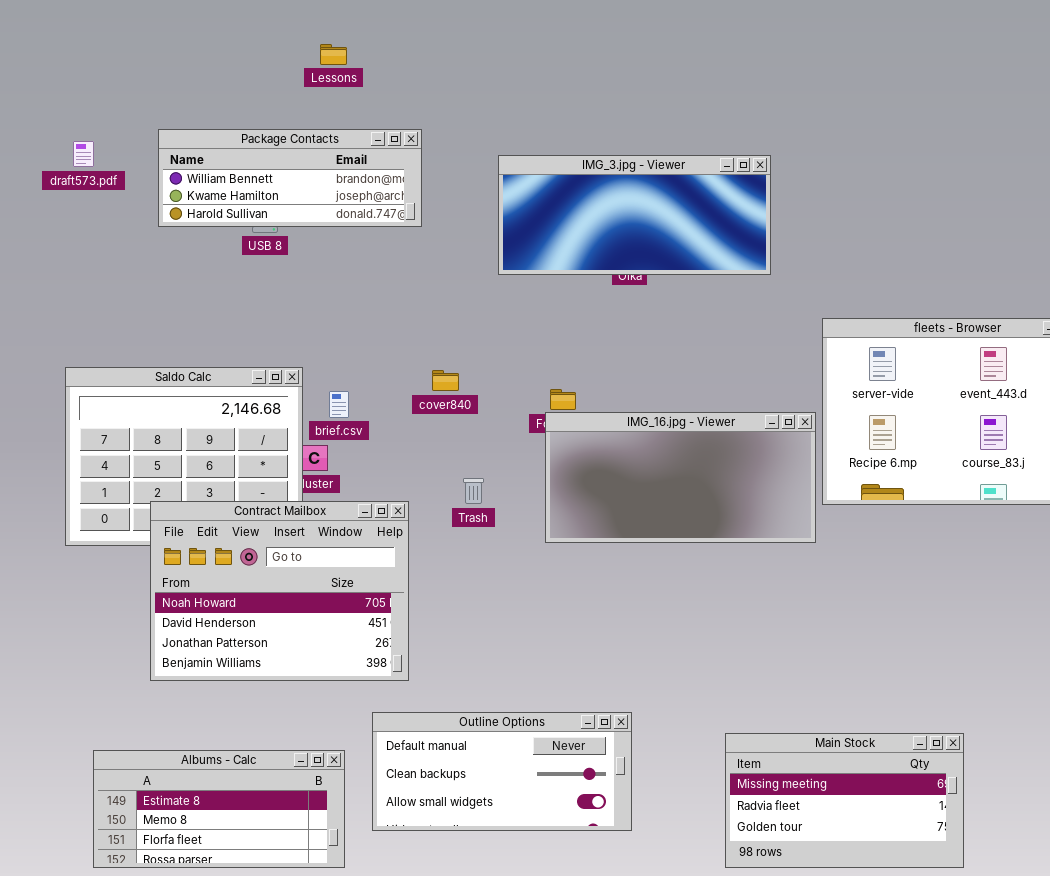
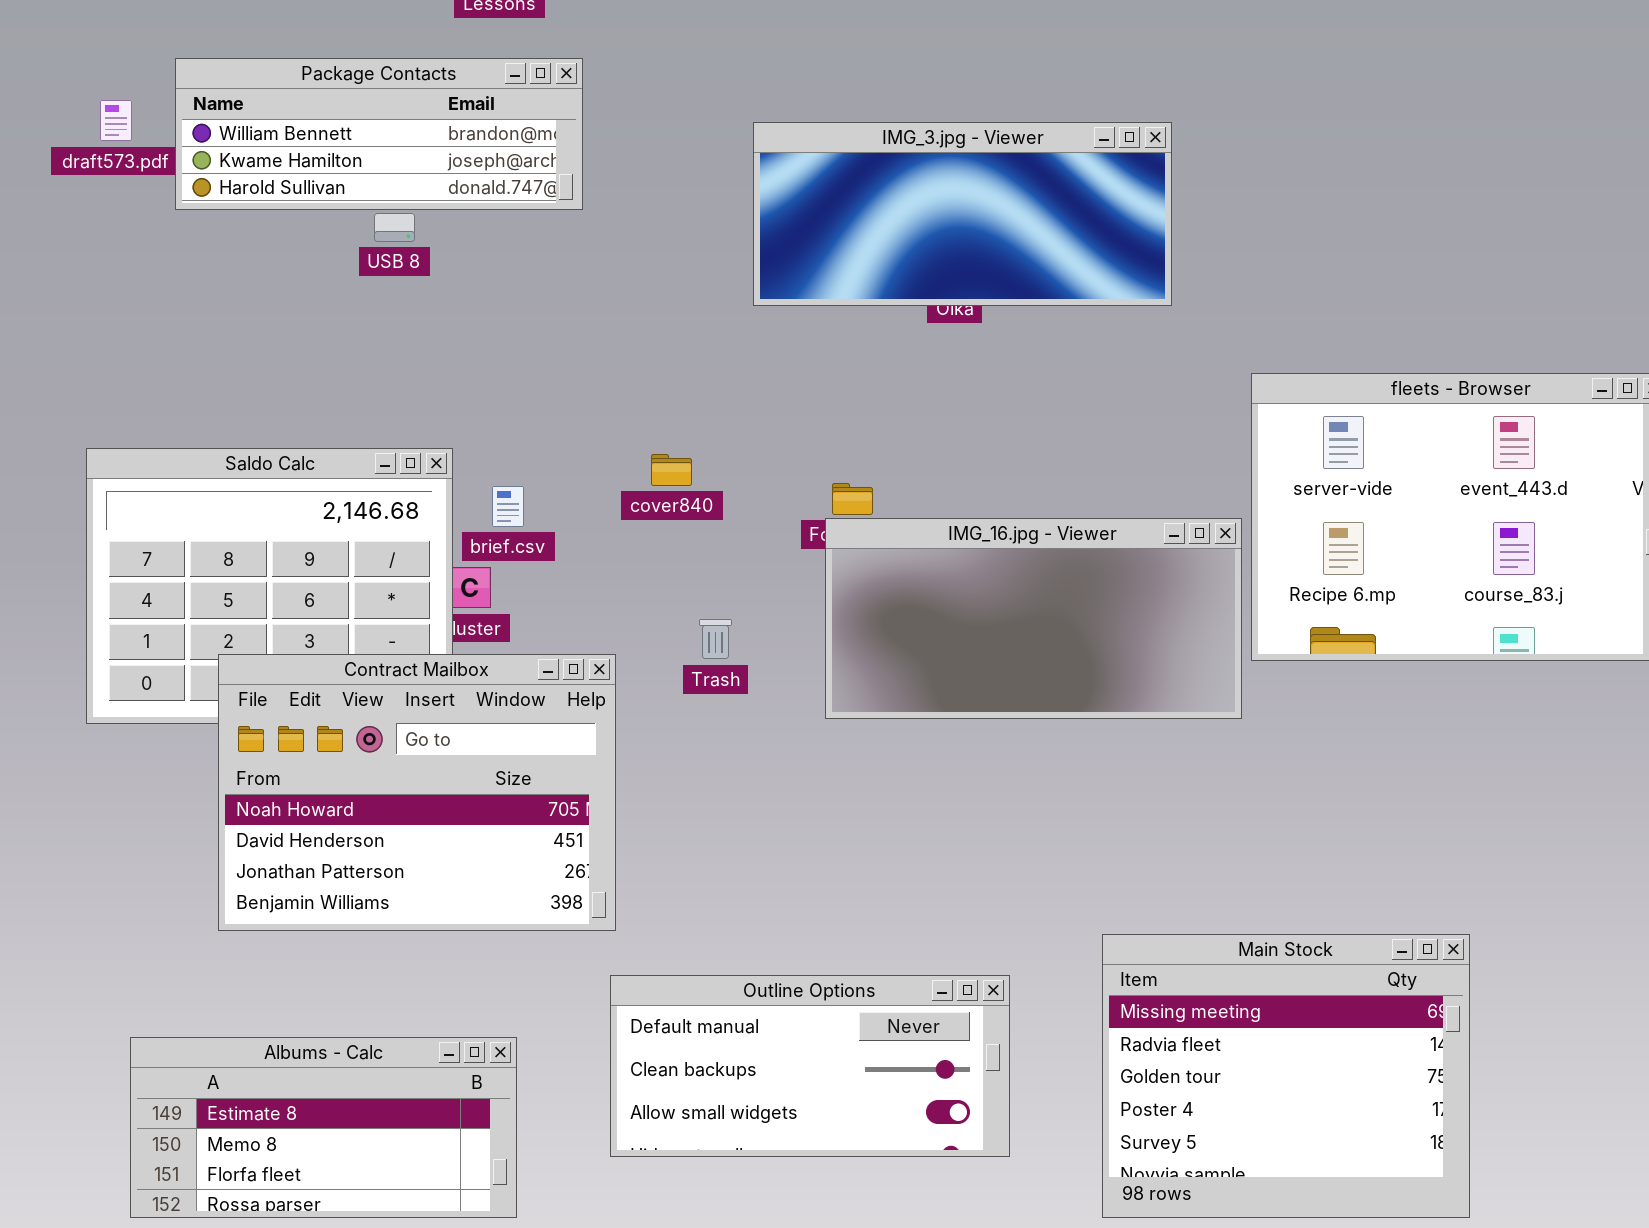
Package Contacts: [158,129,422,227] -> [175,58,583,210], moved
Outline Options: [372,712,632,831] -> [610,975,1010,1157], moved
Main Stock: [725,733,964,868] -> [1102,934,1470,1218], resized

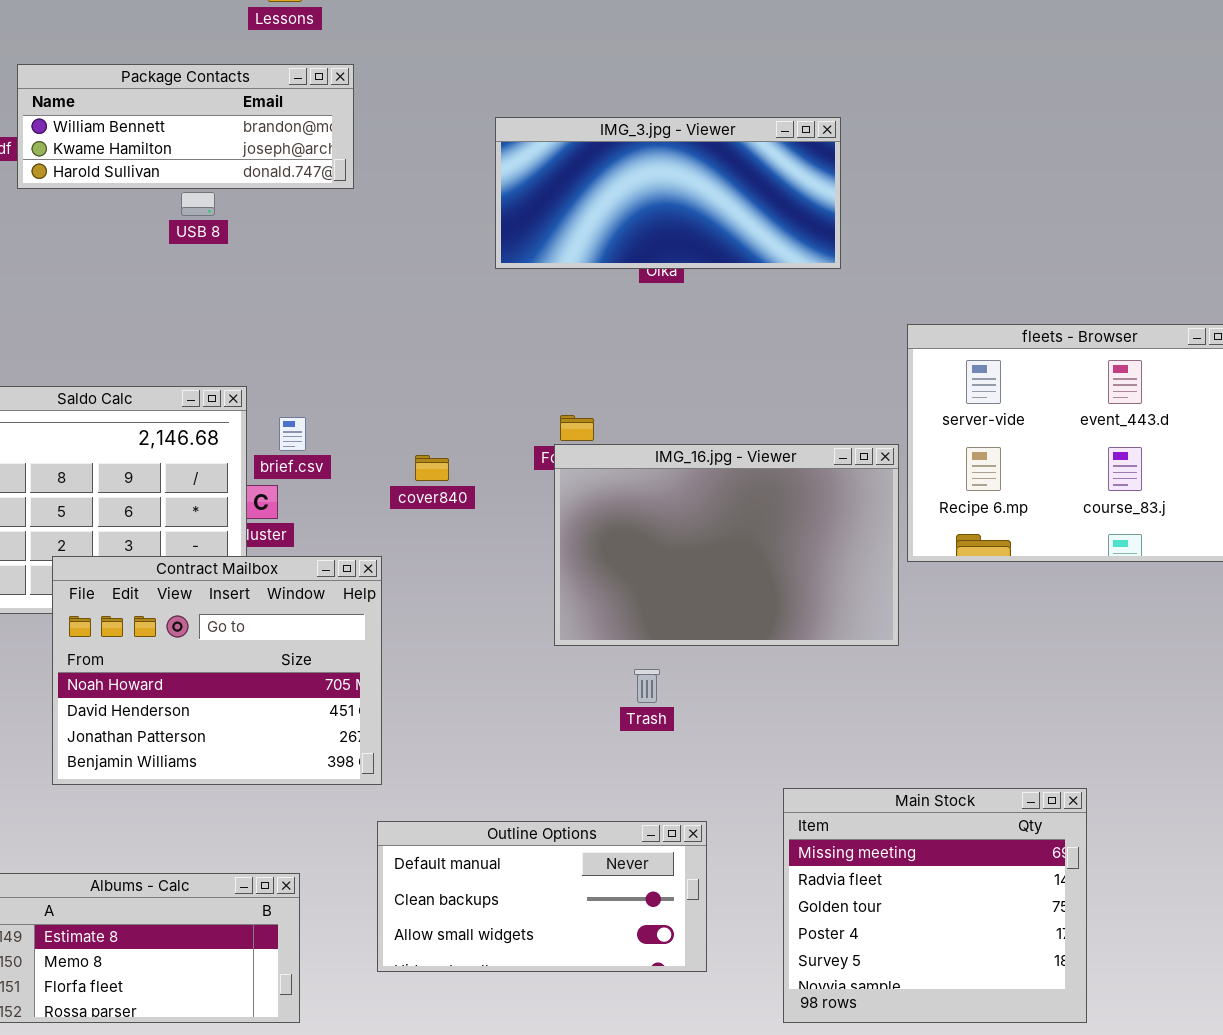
cover840: [651,454,692,486] -> [415,455,449,481], moved
IMG_16.jpg - Viewer: [825,518,1242,719] -> [554,444,899,646], resized
Trash: [699,619,732,659] -> [634,669,660,703], moved

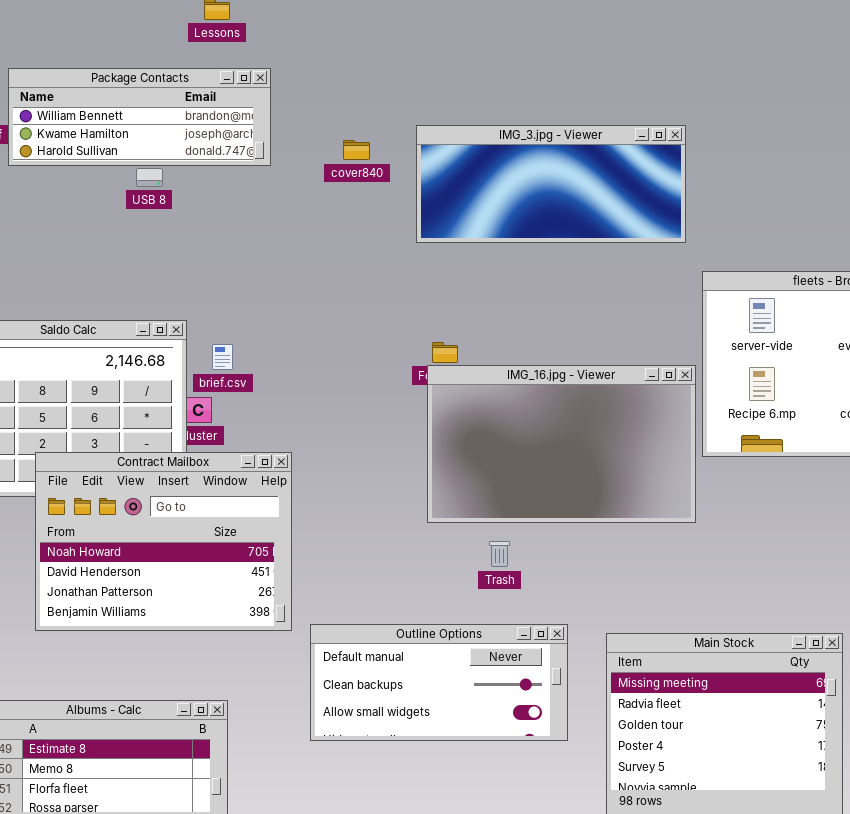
IMG_3.jpg - Viewer: [495,117,841,269] -> [416,125,686,243], moved
cover840: [415,455,449,481] -> [343,140,370,160], moved
Outline Options: [377,821,707,972] -> [310,624,568,741], moved

